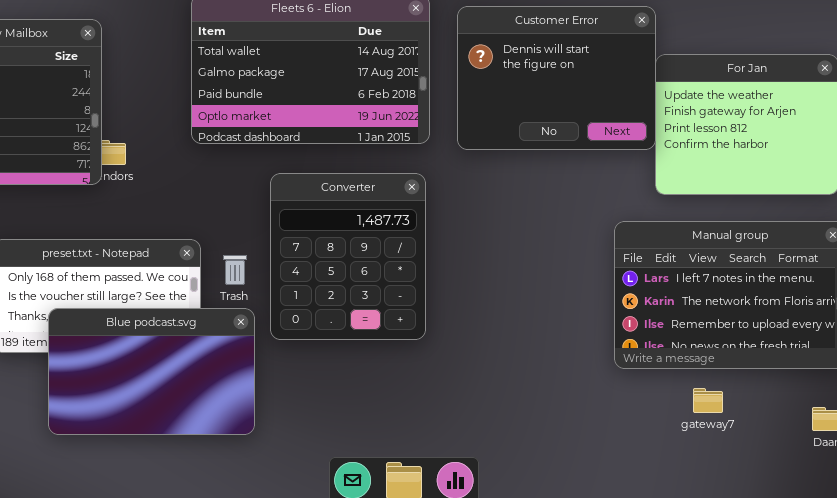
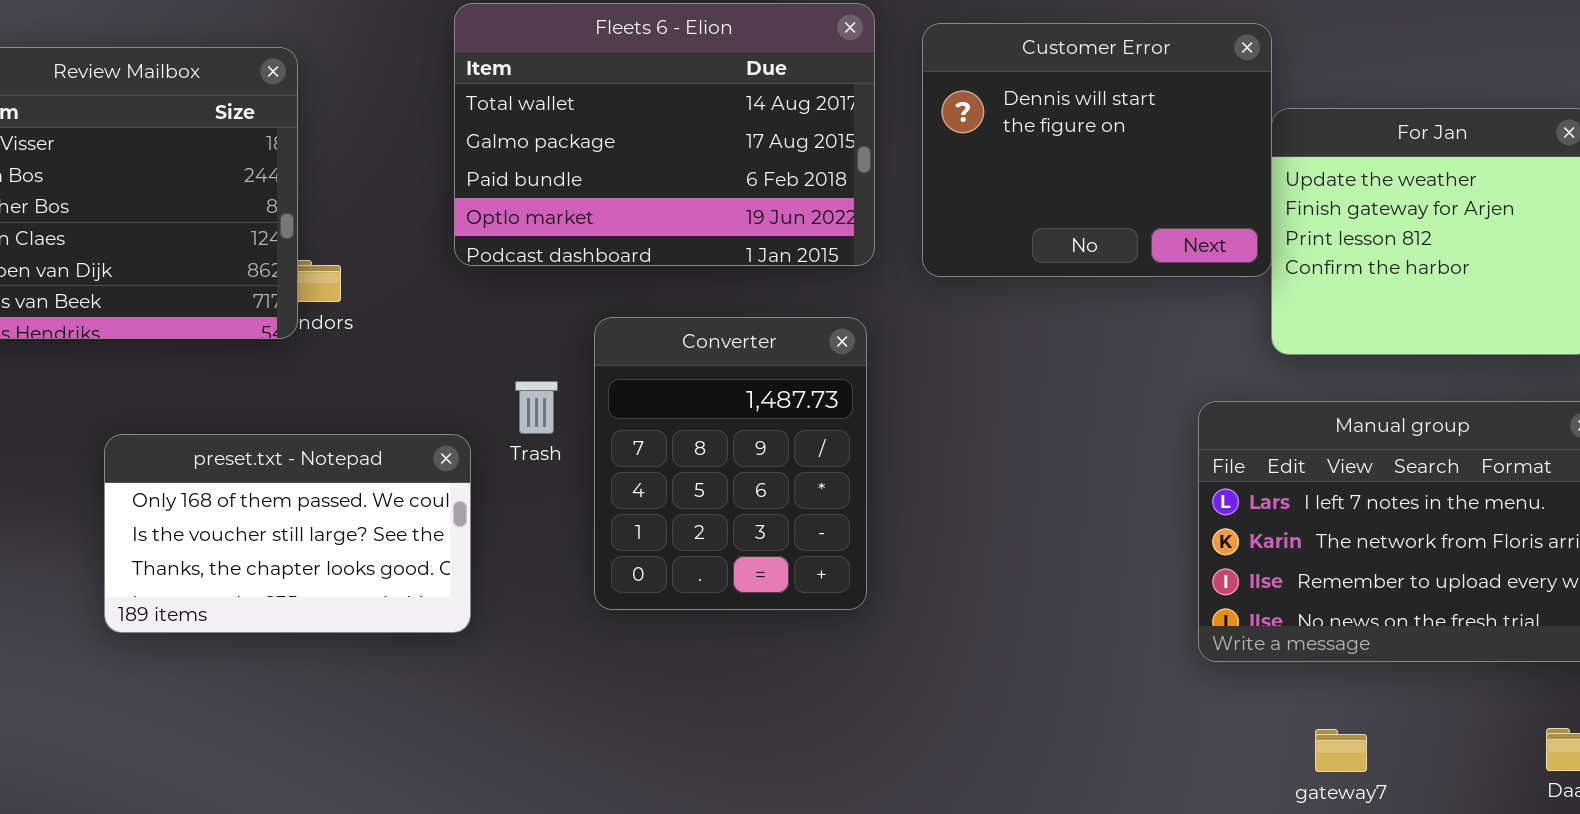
Trash: [223,255,247,285] -> [515,381,558,434], moved
Blue podcast.svg: [48,308,255,435] -> none, closed
gateway7: [693,388,723,413] -> [1315,729,1367,772], moved

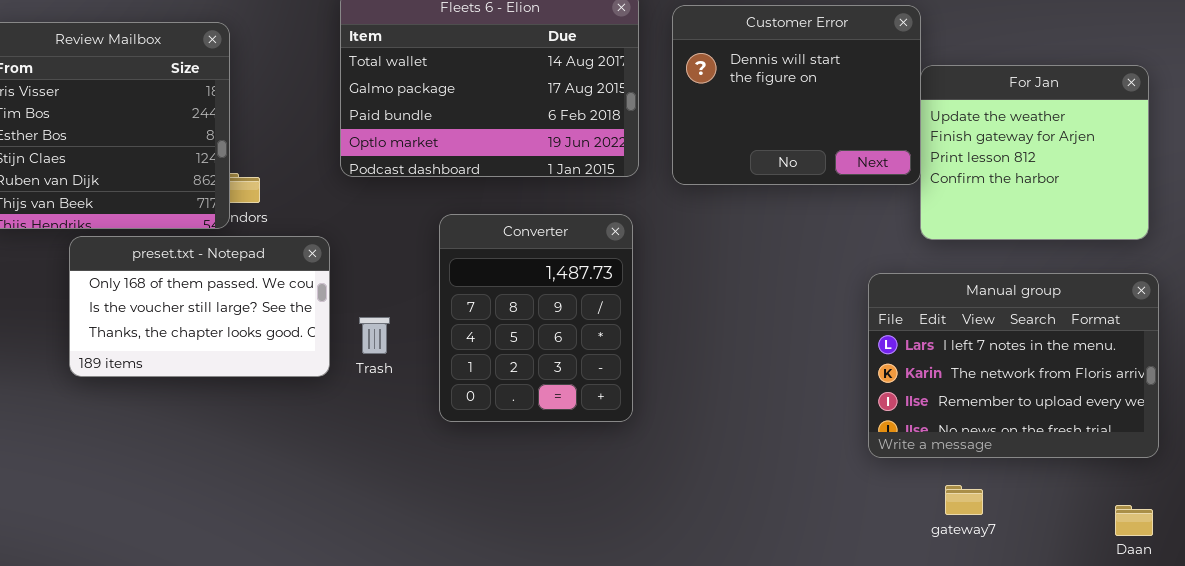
Trash: [515,381,558,434] -> [359,317,390,354], moved
preset.txt - Notepad: [104,434,471,633] -> [69,236,330,377], moved
gateway7: [1315,729,1367,772] -> [945,485,983,515], moved

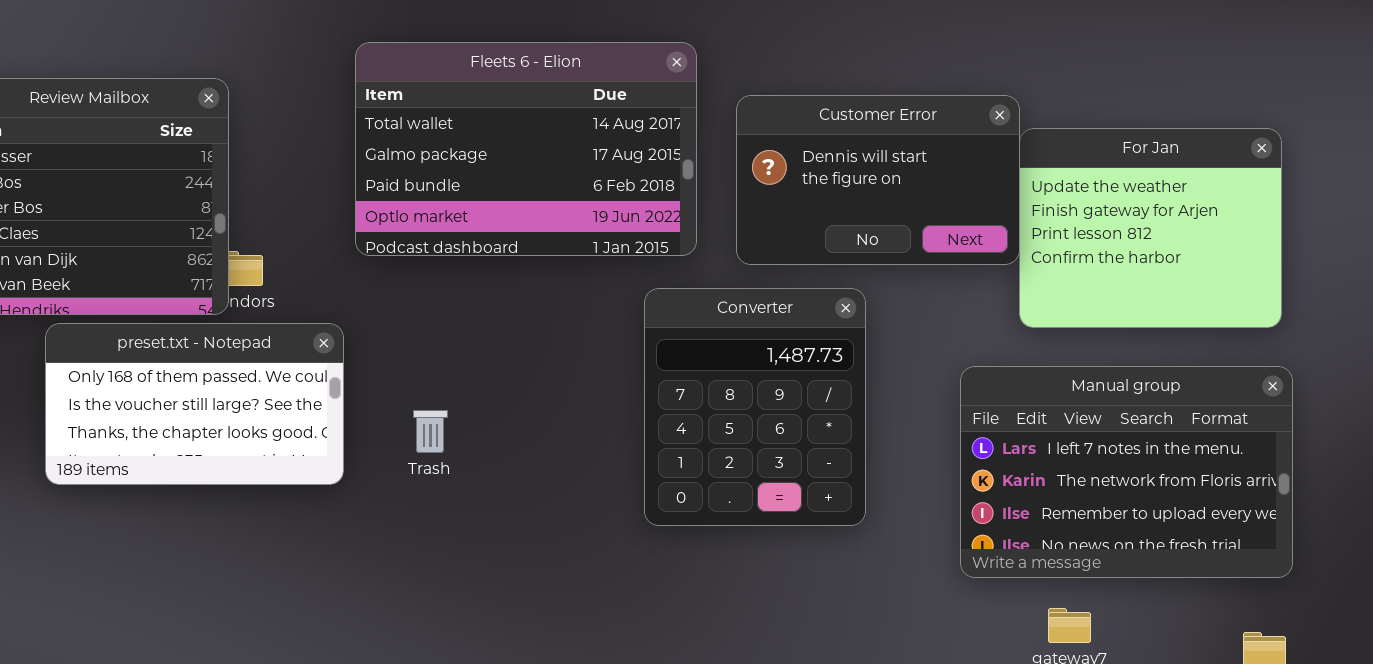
Customer Error: [672,5,921,185] -> [736,95,1020,265], resized
Converter: [439,214,633,422] -> [644,288,866,526], moved
Trash: [359,317,390,354] -> [413,410,448,453], moved

